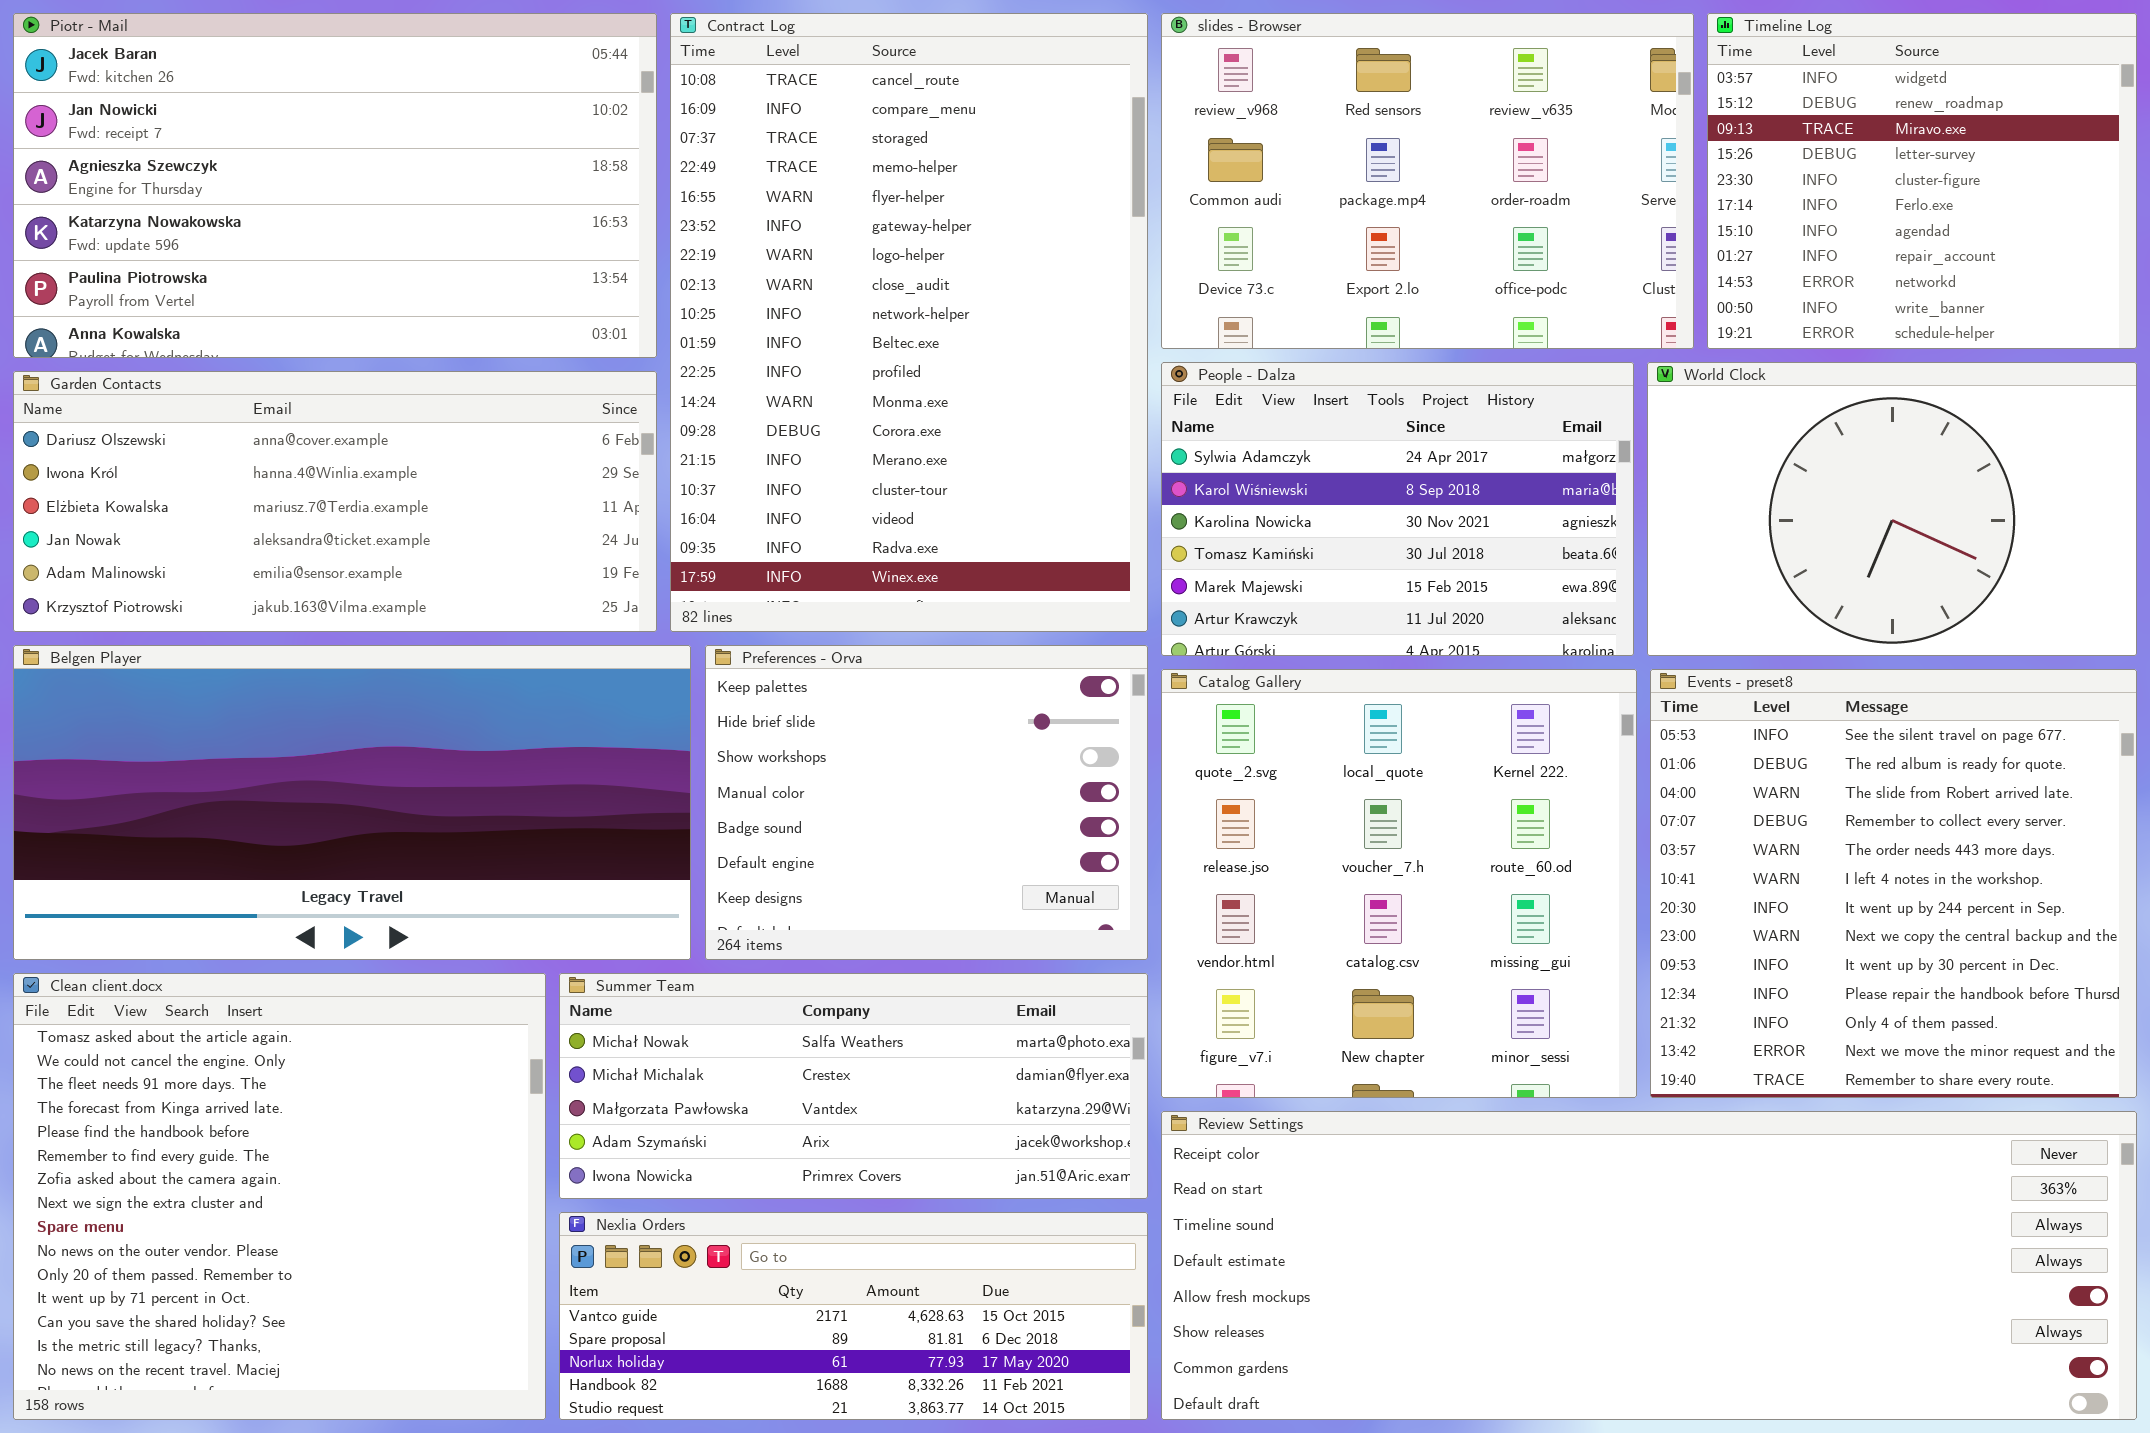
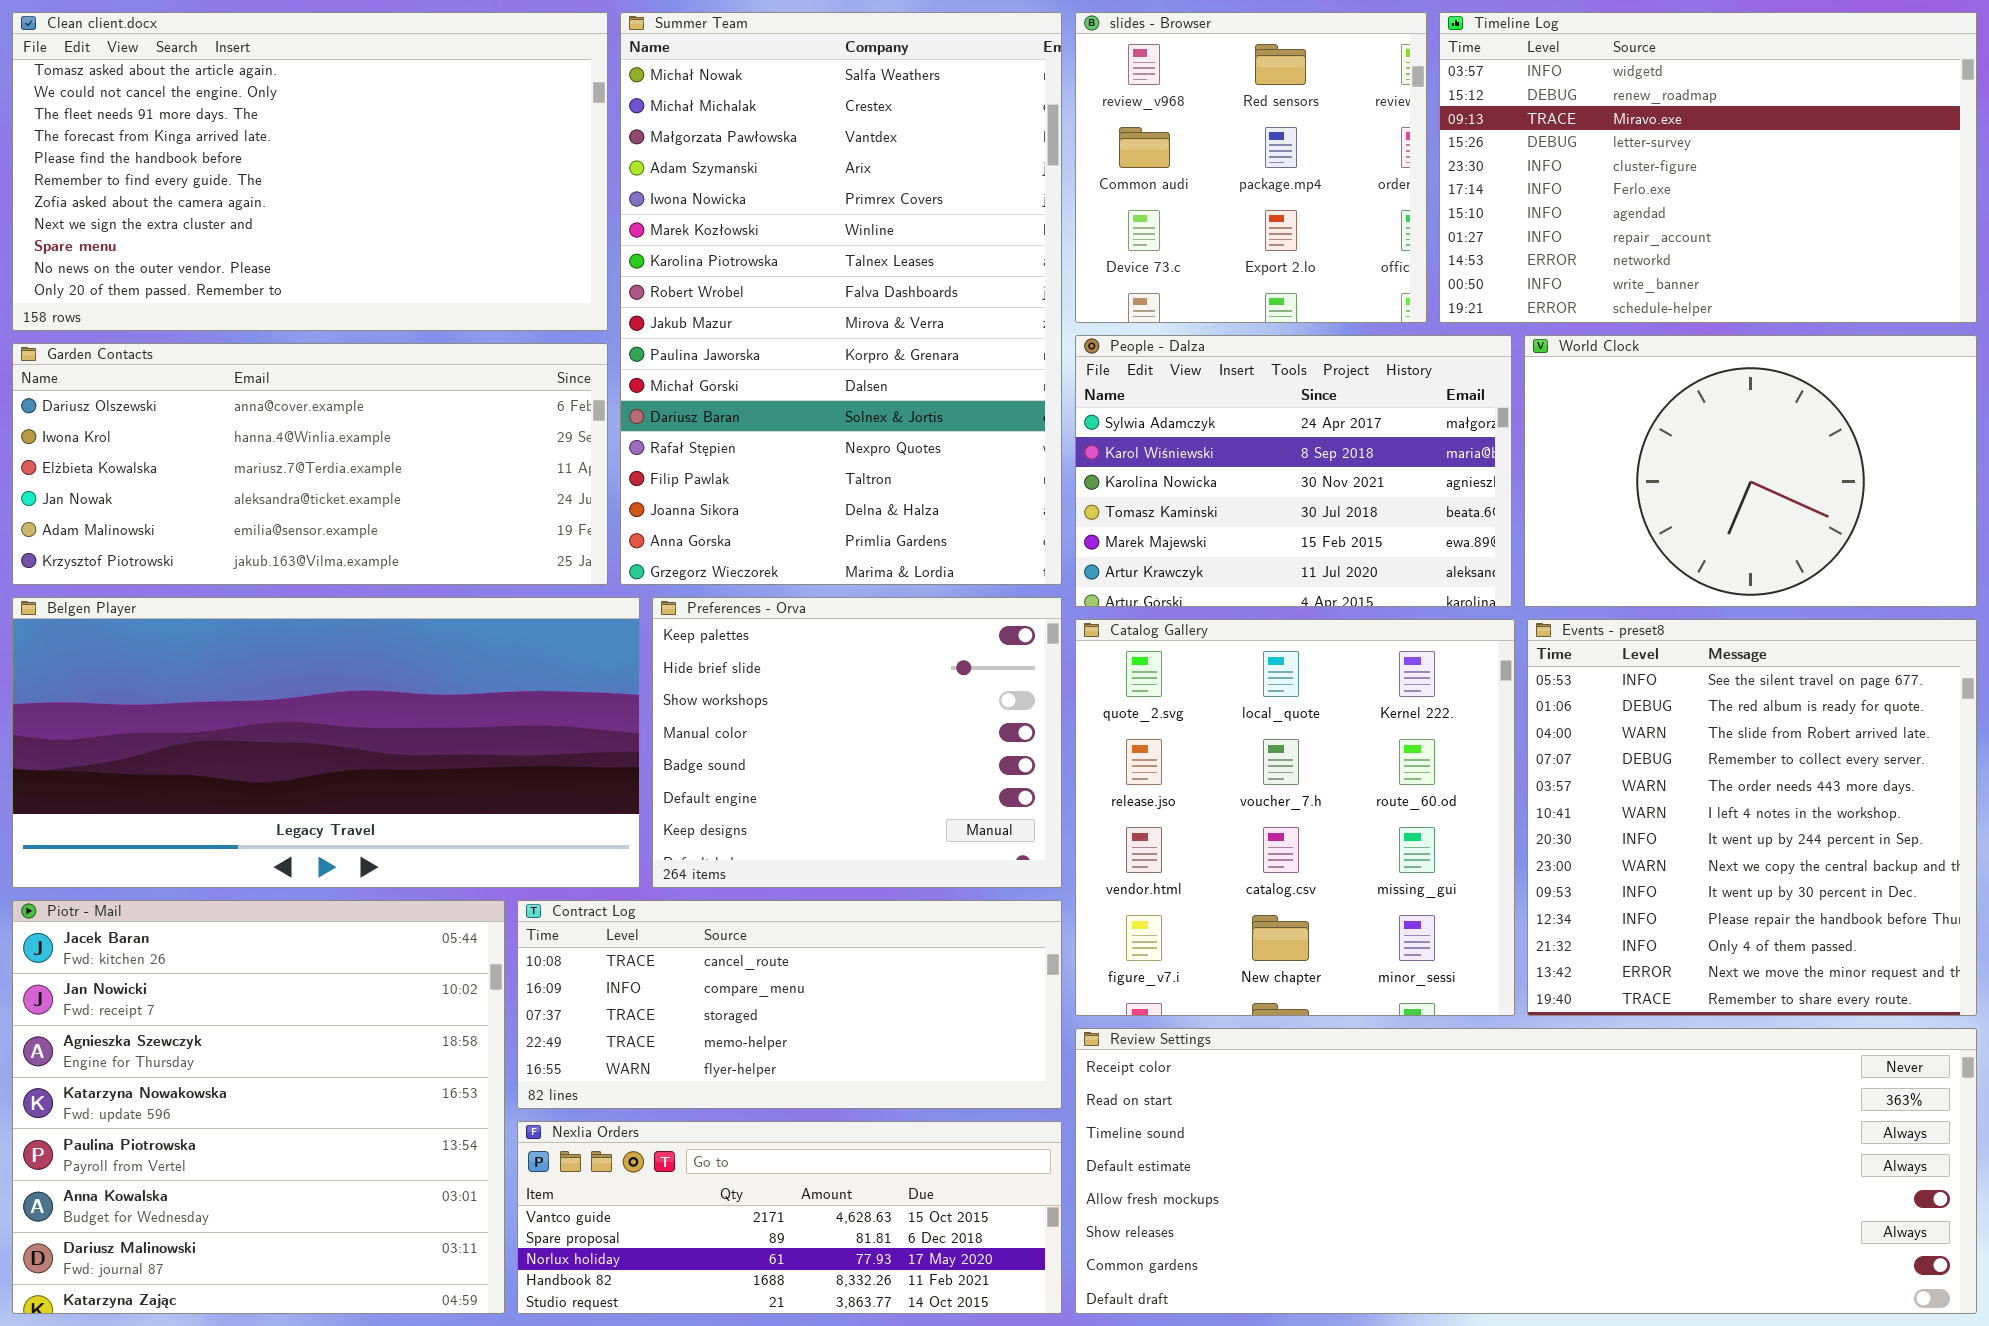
Piotr - Mail: [13,13,657,358] -> [12,900,505,1314], moved, resized
Contract Log: [670,13,1148,632] -> [517,900,1062,1109], moved, resized
slides - Browser: [1161,13,1694,349] -> [1075,12,1427,323], resized
Timeline Log: [1707,13,2137,349] -> [1439,12,1977,323], resized
Clean client.docx: [13,973,546,1420] -> [12,12,608,331], moved, resized
Summer Team: [559,973,1148,1199] -> [620,12,1062,585], moved, resized

